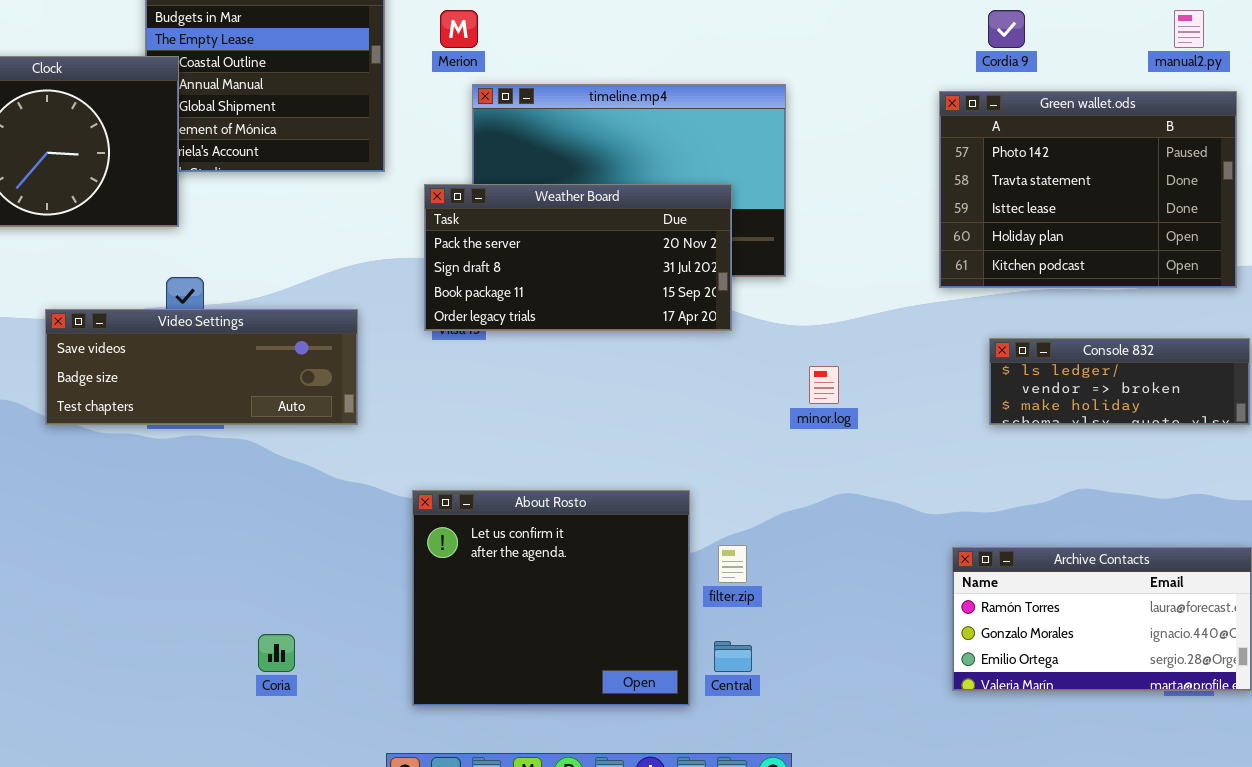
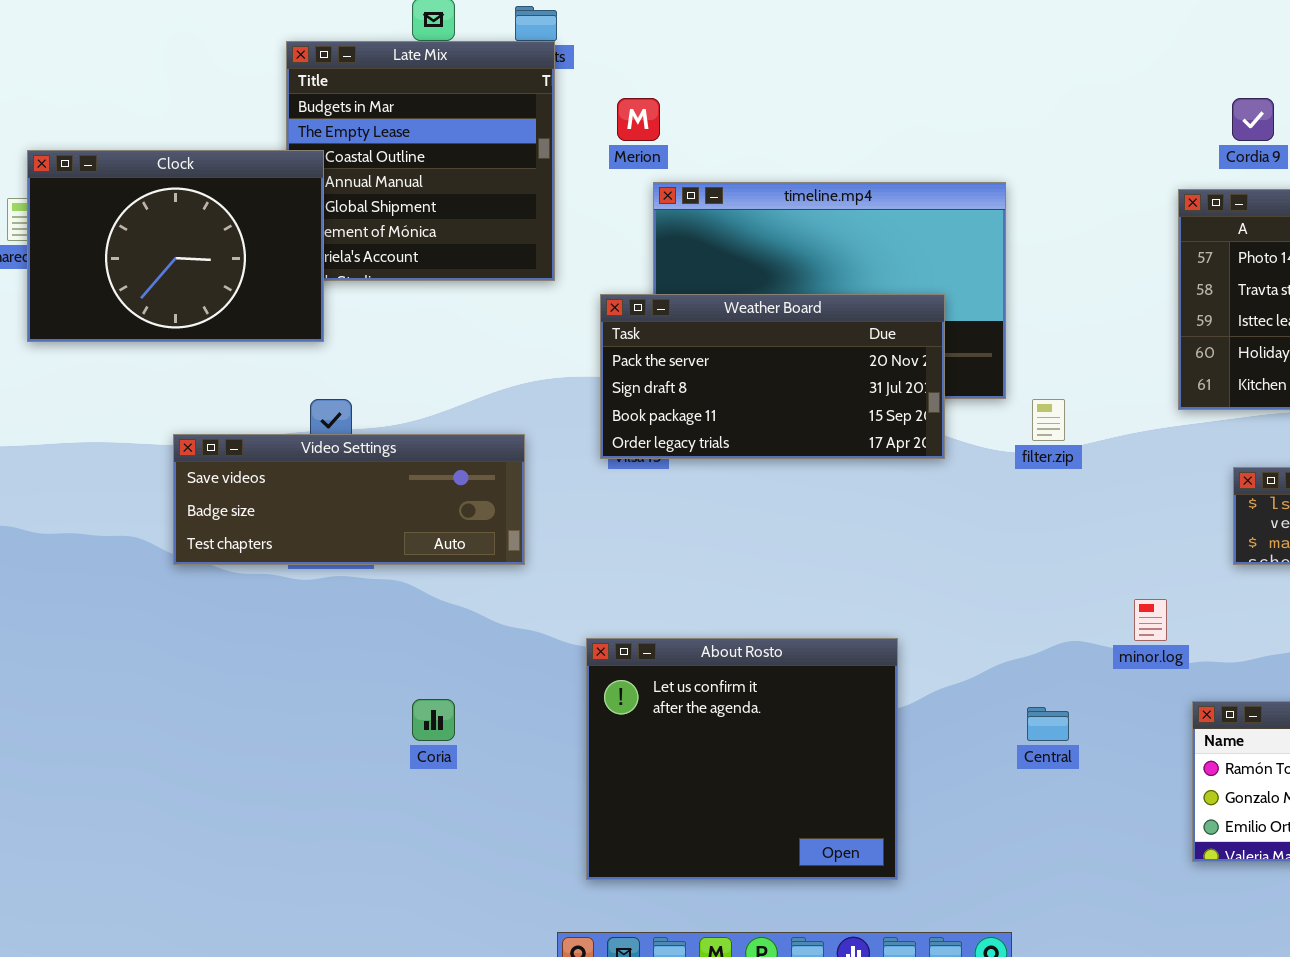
minor.log: [809,366,839,404] -> [1134,599,1167,641], moved
filter.zip: [718,545,747,583] -> [1032,399,1065,441], moved
Coria: [258,634,295,672] -> [412,699,455,741], moved
Central: [714,641,752,672] -> [1027,707,1069,741], moved

